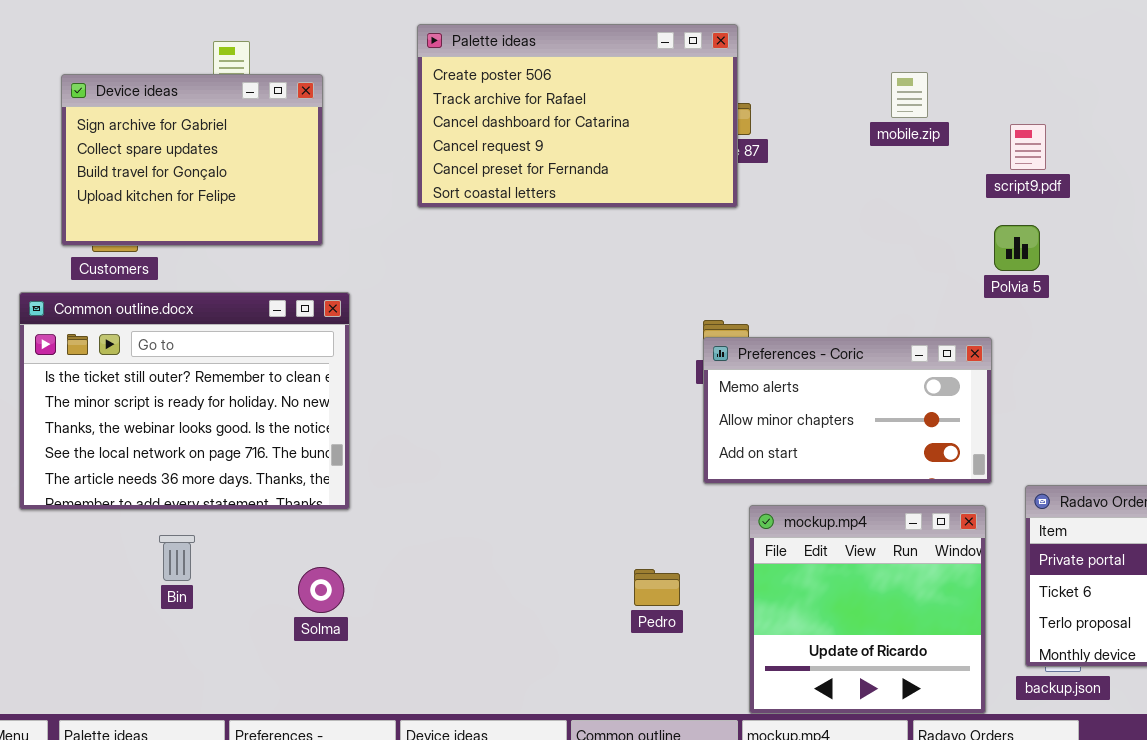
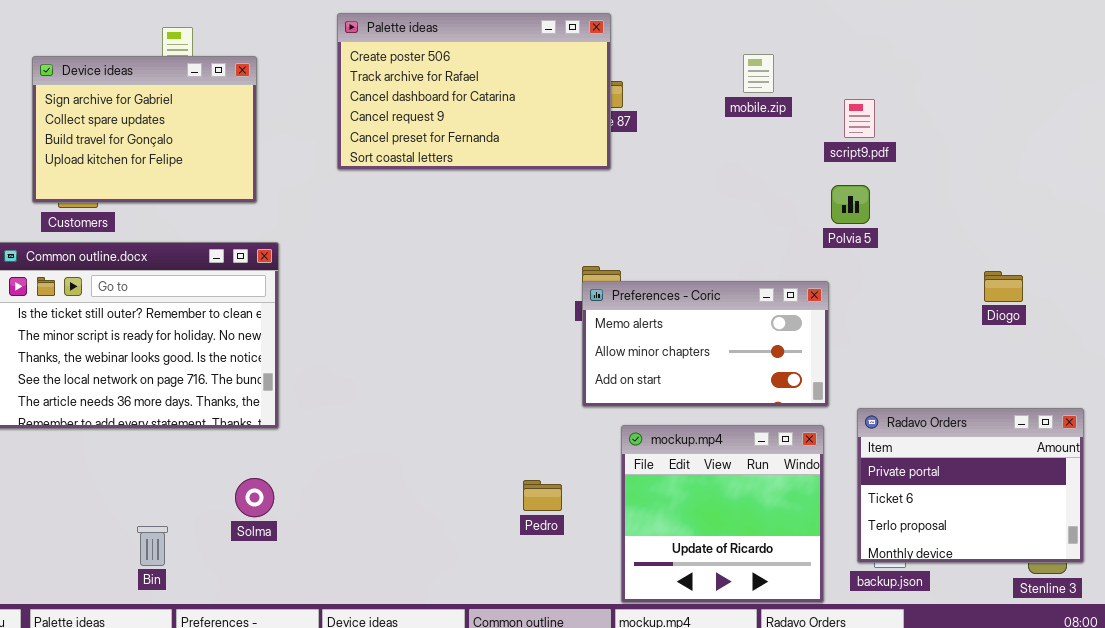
Bin: [159,535,195,581] -> [137,526,168,566], moved

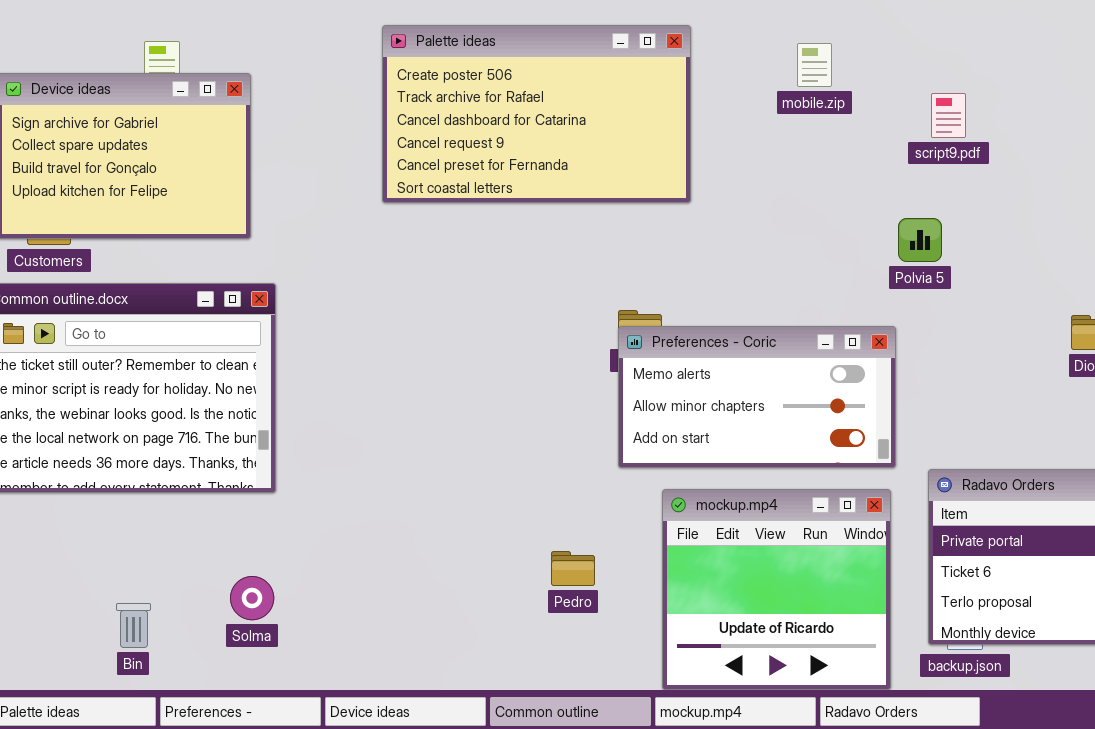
Palette ideas: [337,13,611,170] -> [382,25,691,203], moved
mobile.zip: [743,54,774,93] -> [797,43,832,87], moved
script9.pdf: [844,99,875,138] -> [931,93,966,138], moved
Solma: [235,478,274,517] -> [230,576,274,620], moved

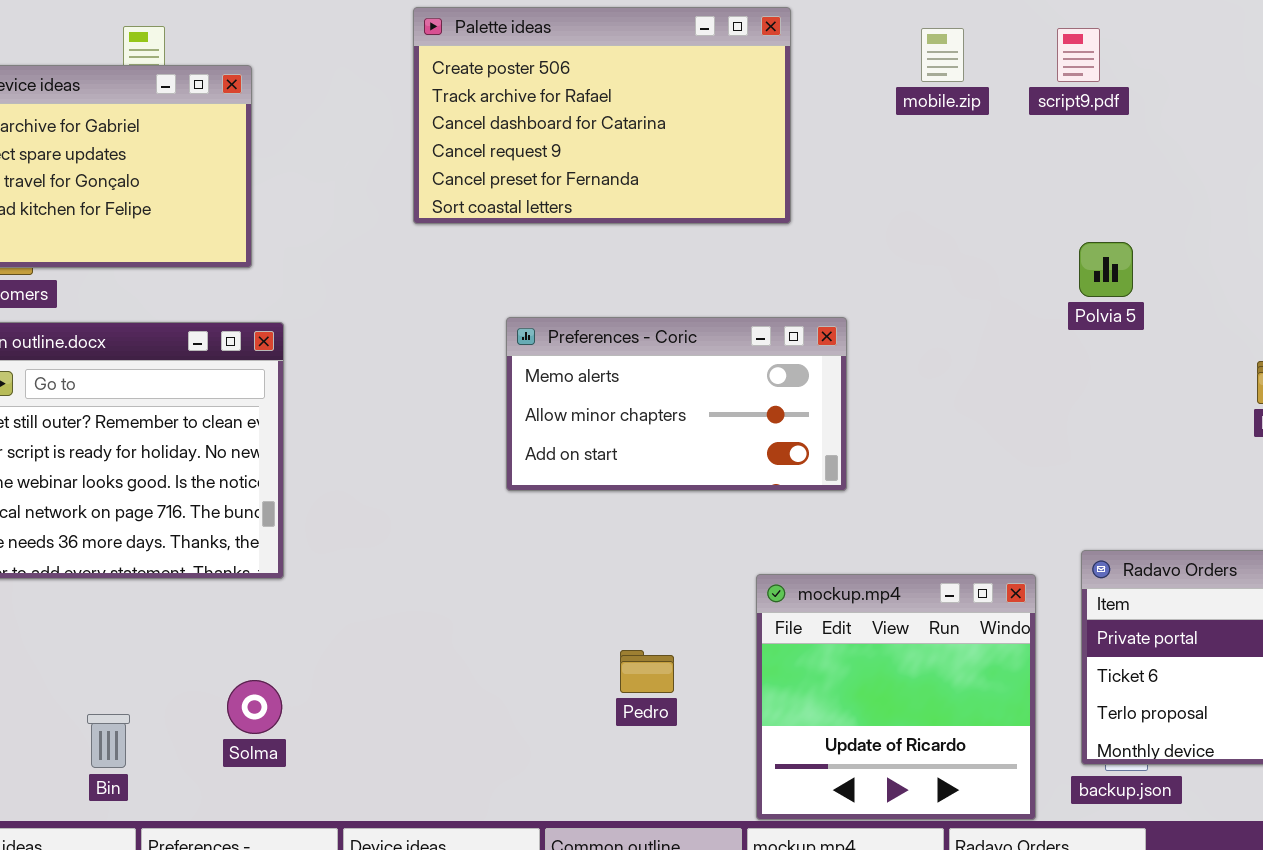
script9.pdf: [931,93,966,138] -> [1057,28,1100,82], moved
Polvia 5: [898,218,942,262] -> [1079,242,1133,297], moved
Preferences - Coric: [618,326,896,468] -> [506,317,847,491], moved

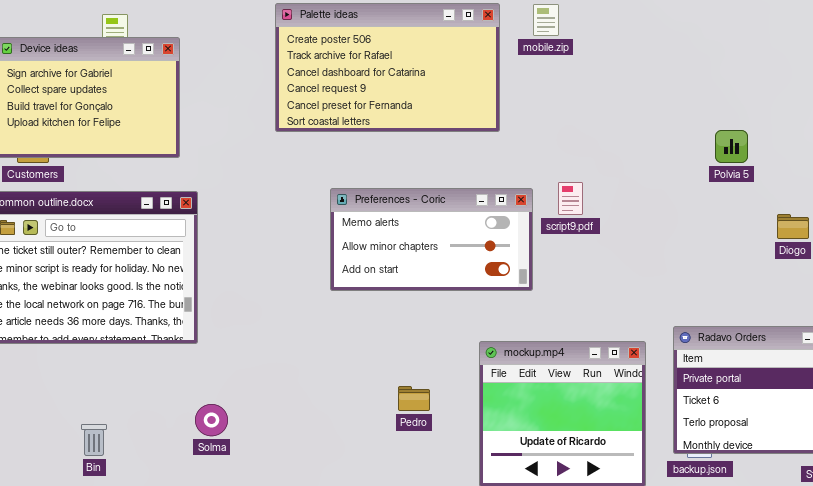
mobile.zip: [921,28,964,82] -> [533,4,559,36], moved
script9.pdf: [1057,28,1100,82] -> [558,182,583,215], moved
Polvia 5: [1079,242,1133,297] -> [715,130,748,163], moved
Solma: [227,680,282,734] -> [195,404,228,436], moved

